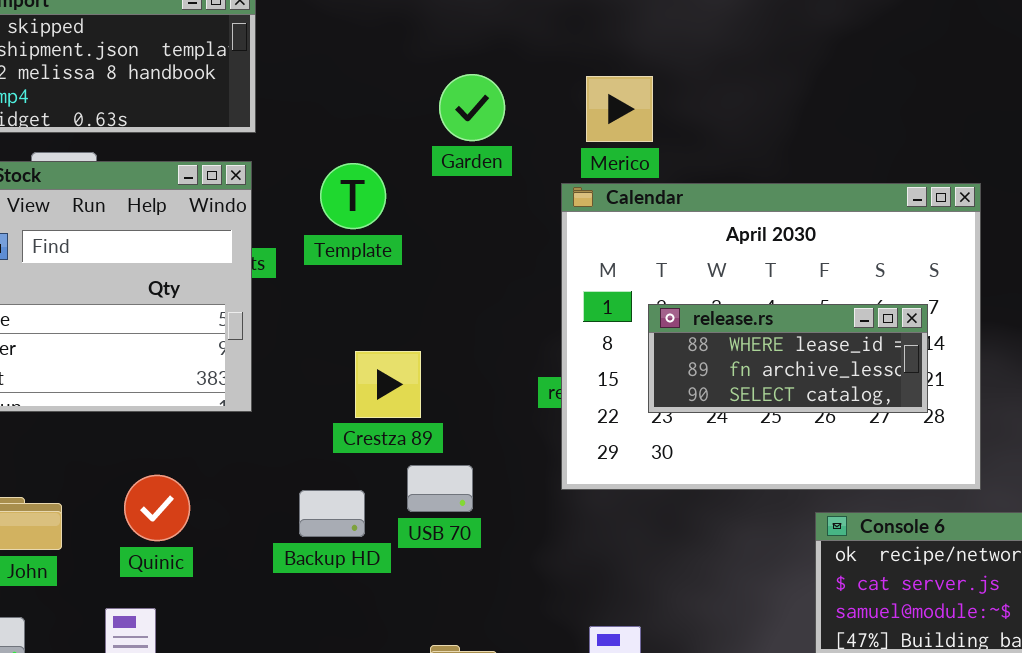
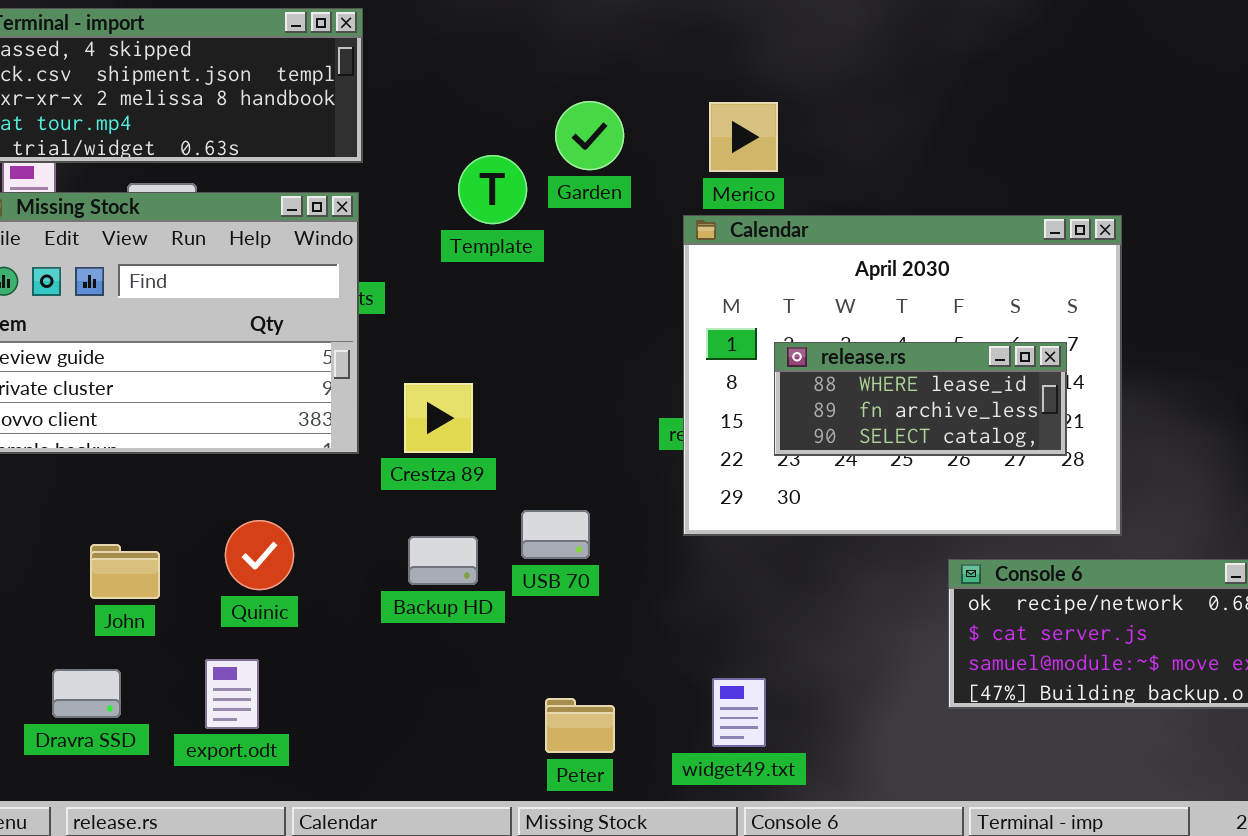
Template: [320,163,386,229] -> [458,155,527,224], moved
Crestza 89: [355,351,421,418] -> [404,383,473,453], moved

